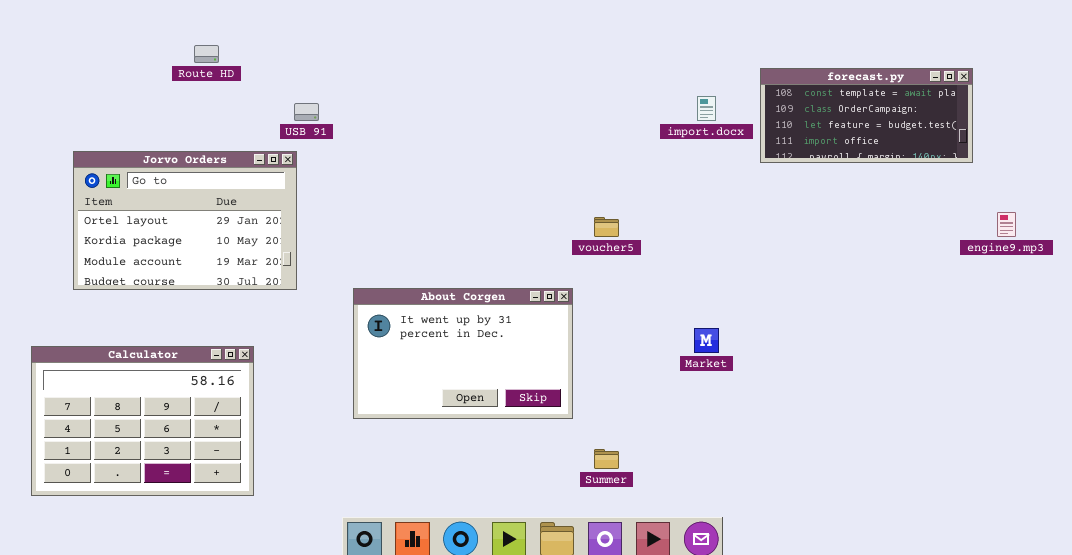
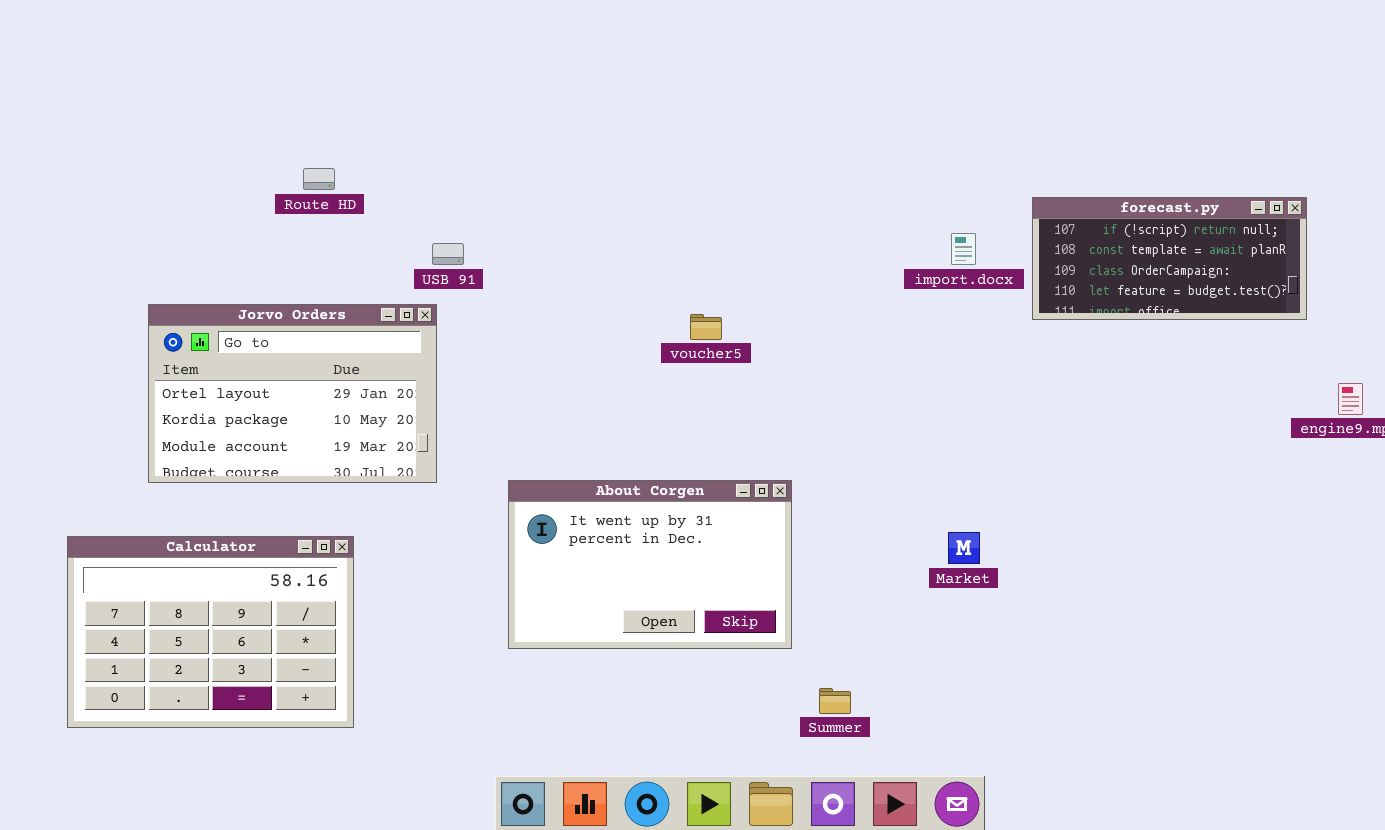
forecast.py: [760,68,973,163] -> [1032,197,1307,320], scrolled up 1 row
voucher5: [594,217,619,237] -> [690,314,722,340], moved
Calculator: [31,346,254,496] -> [67,536,354,728], moved

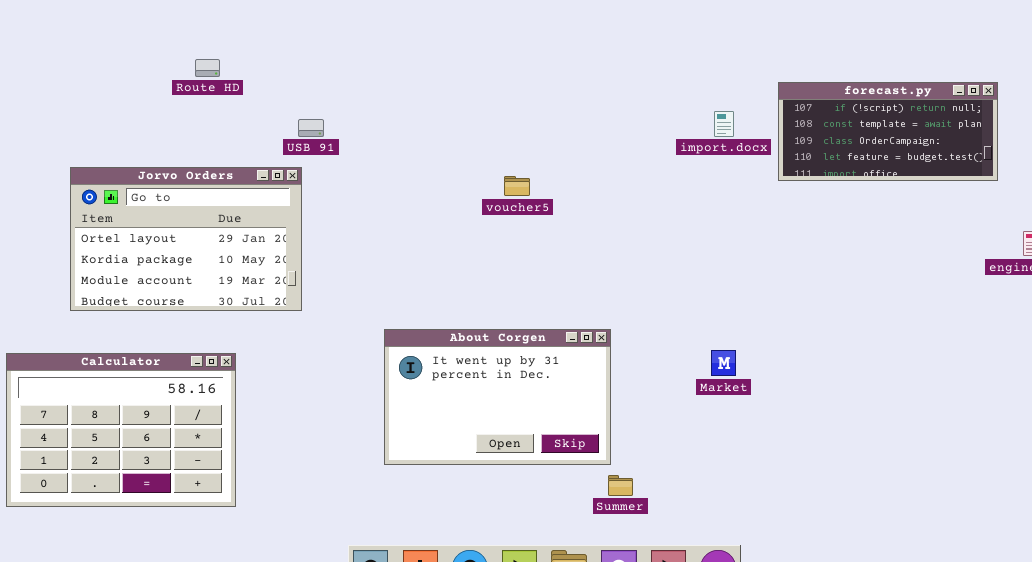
About Corgen: [508,480,792,649] -> [384,329,611,465], moved

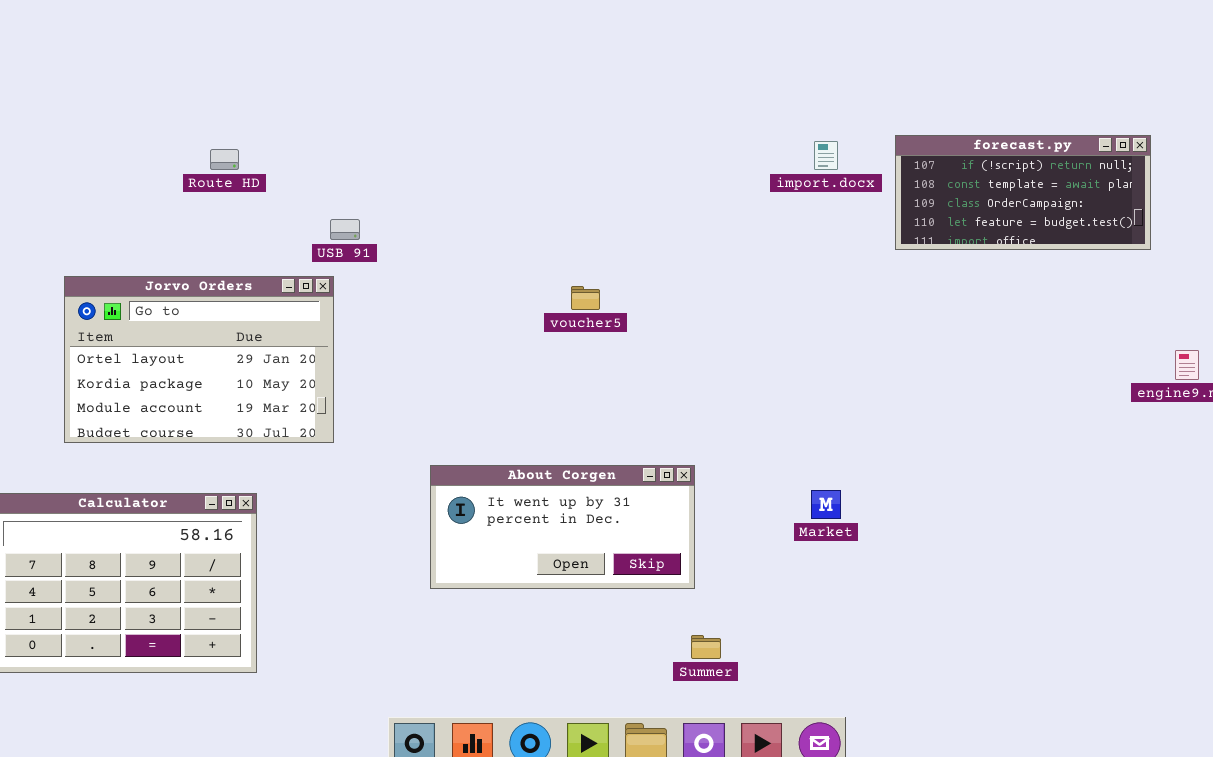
forecast.py: [778,82,998,181] -> [895,135,1151,250], moved
import.docx: [714,111,734,137] -> [814,141,838,170], moved
About Corgen: [384,329,611,465] -> [430,465,695,589], resized

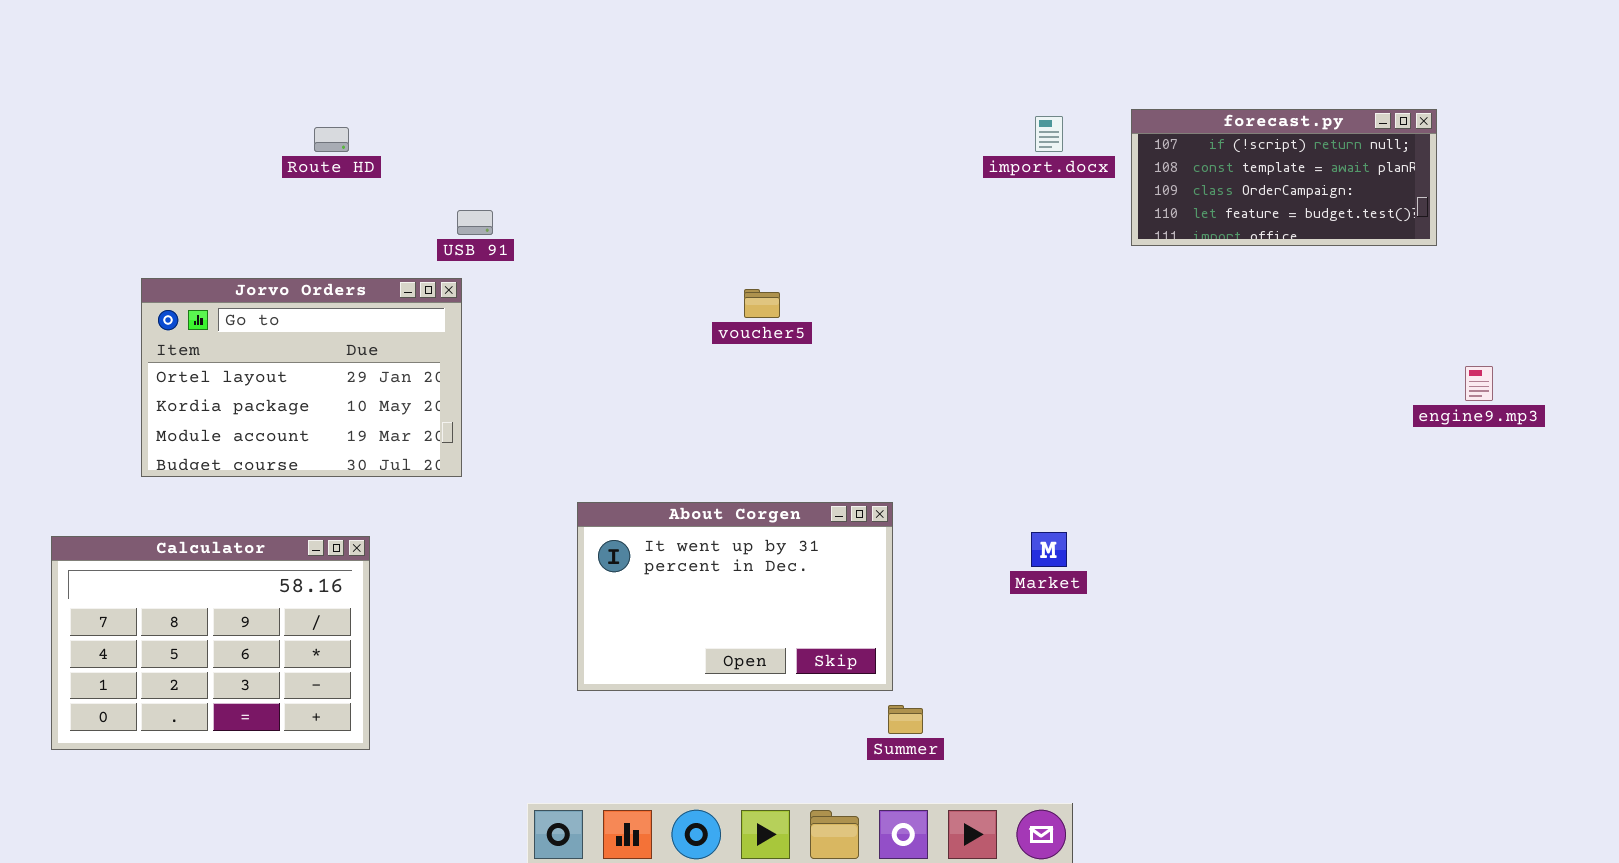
About Corgen: [430,465,695,589] -> [577,502,893,691], resized

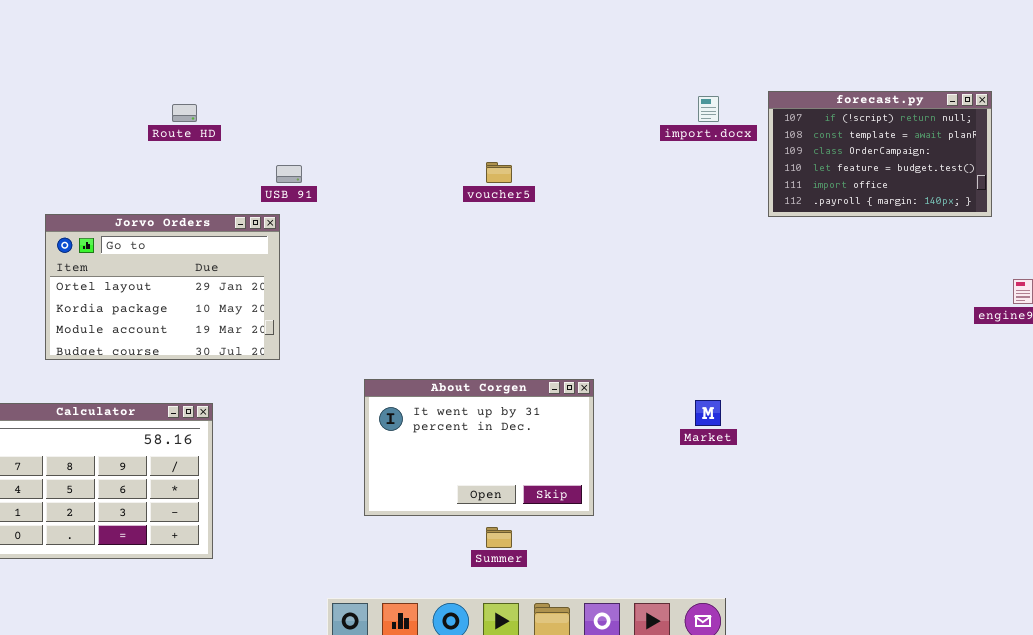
forecast.py: [1131,109,1437,246] -> [768,91,992,217], resized
voucher5: [744,289,780,318] -> [486,162,512,183], moved
Summer: [888,705,923,734] -> [486,527,512,548], moved

